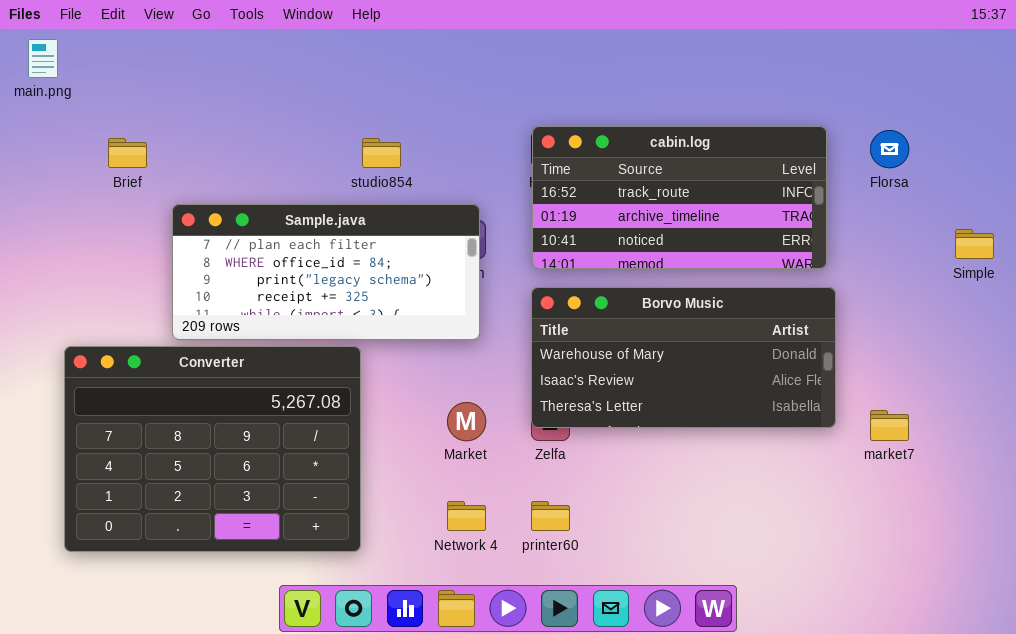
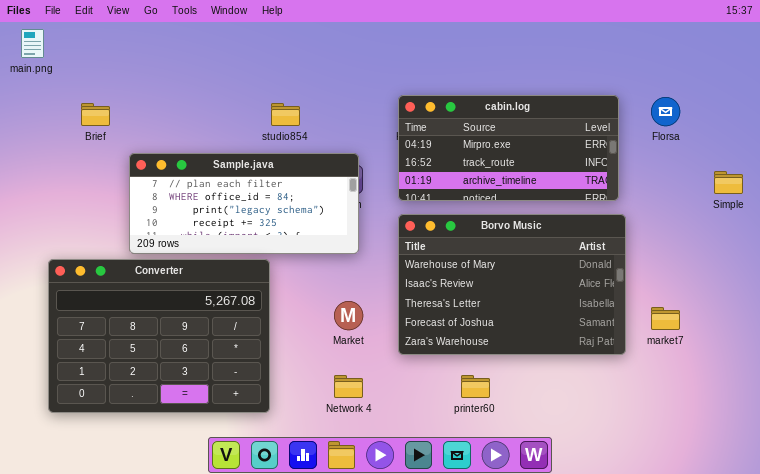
cabin.log: [532,126,827,269] -> [398,95,619,201], scrolled up 1 row
Borvo Music: [531,287,836,428] -> [398,214,626,355], resized
printer60: [531,501,570,531] -> [461,375,490,398], moved

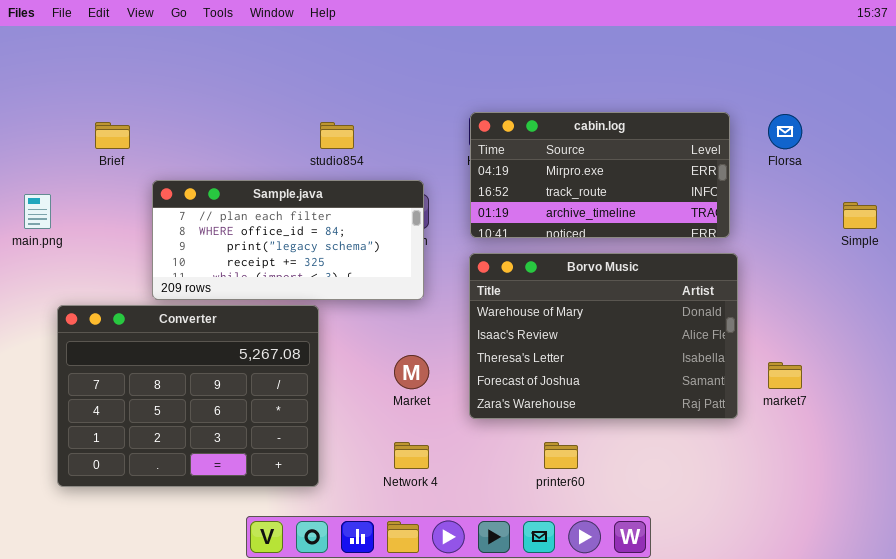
main.png: [21,29,44,58] -> [24,194,51,229], moved

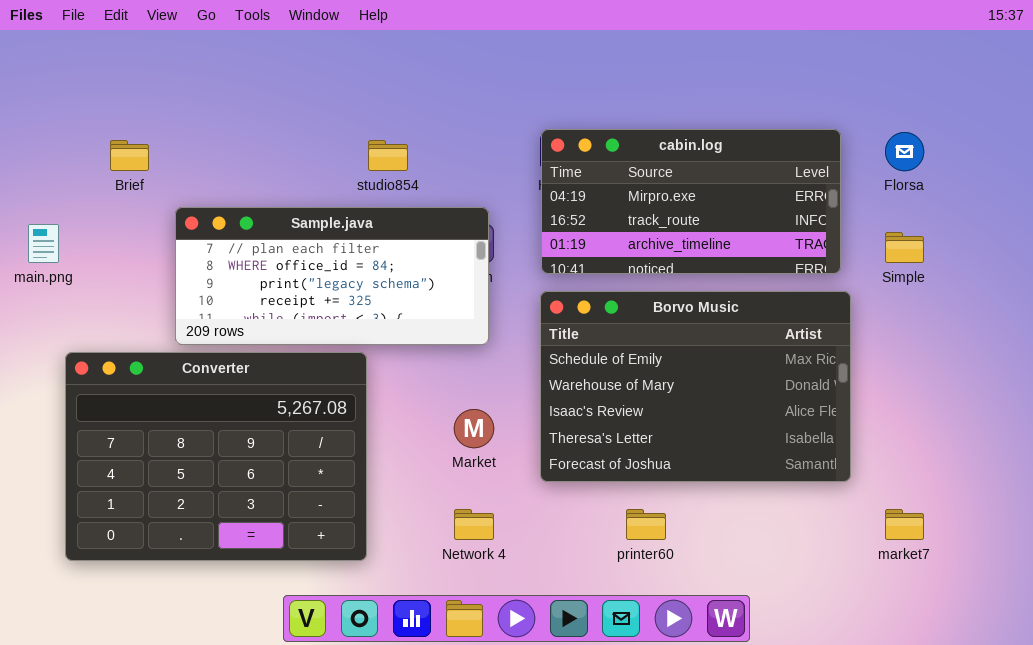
Simple: [843,202,877,229] -> [885,232,924,263], moved
Borvo Music: [469,253,738,419] -> [540,291,851,482], scrolled up 1 row
market7: [768,362,802,389] -> [885,509,924,540], moved

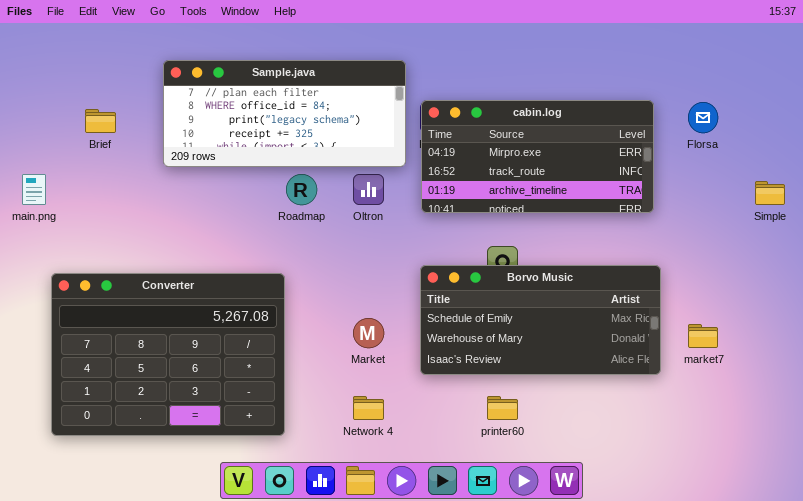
Sample.java: [175,207,489,345] -> [163,60,406,167], moved
Simple: [885,232,924,263] -> [755,181,785,205], moved
Borvo Music: [540,291,851,482] -> [420,265,661,375], resized
market7: [885,509,924,540] -> [688,324,718,348], moved

